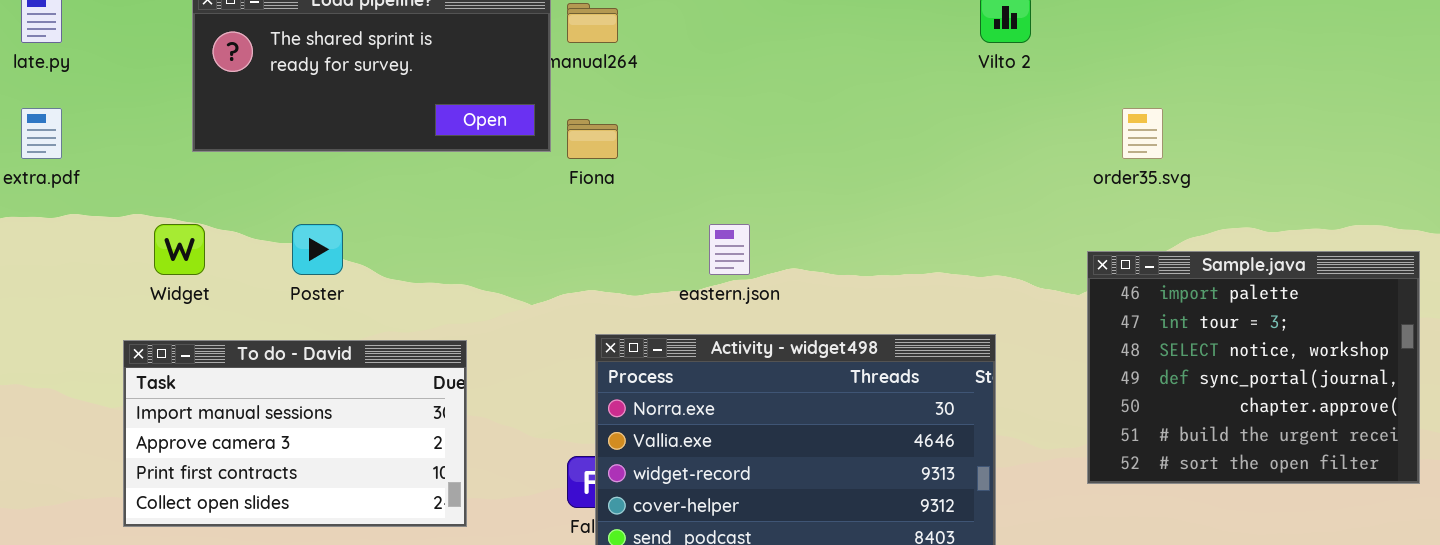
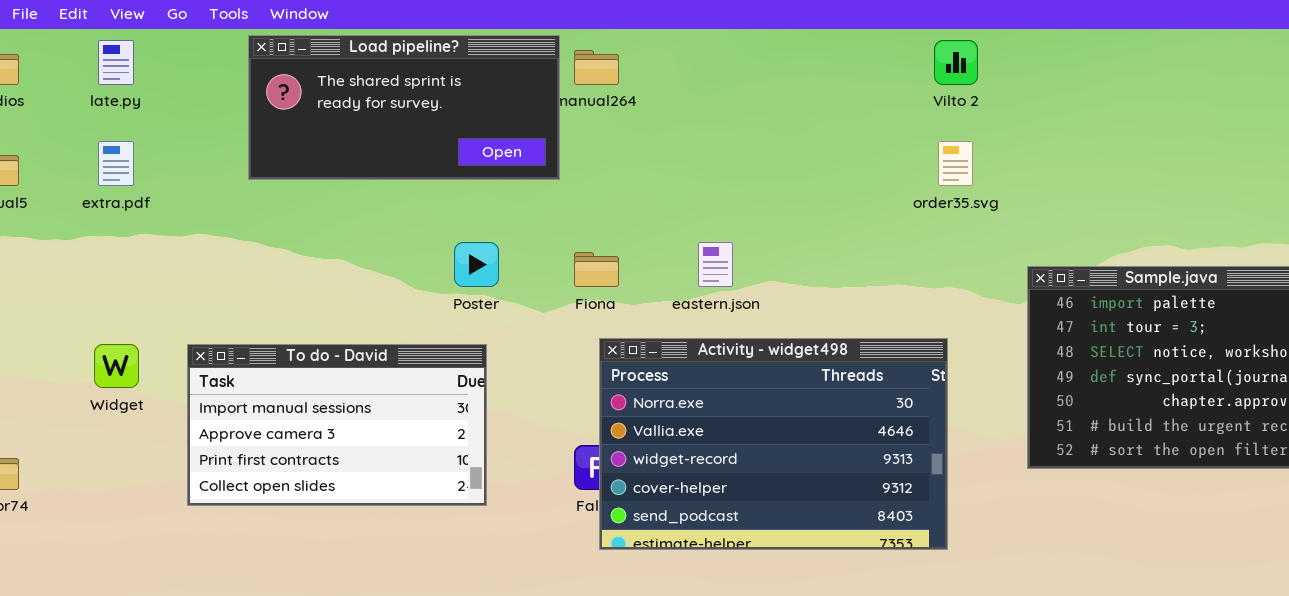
order35.svg: [1122,108,1163,159] -> [938,141,973,186], moved
Fiona: [567,119,618,159] -> [574,252,619,287], moved
Widget: [154,224,205,275] -> [94,344,139,388], moved
Poster: [292,224,343,275] -> [454,242,499,287], moved

